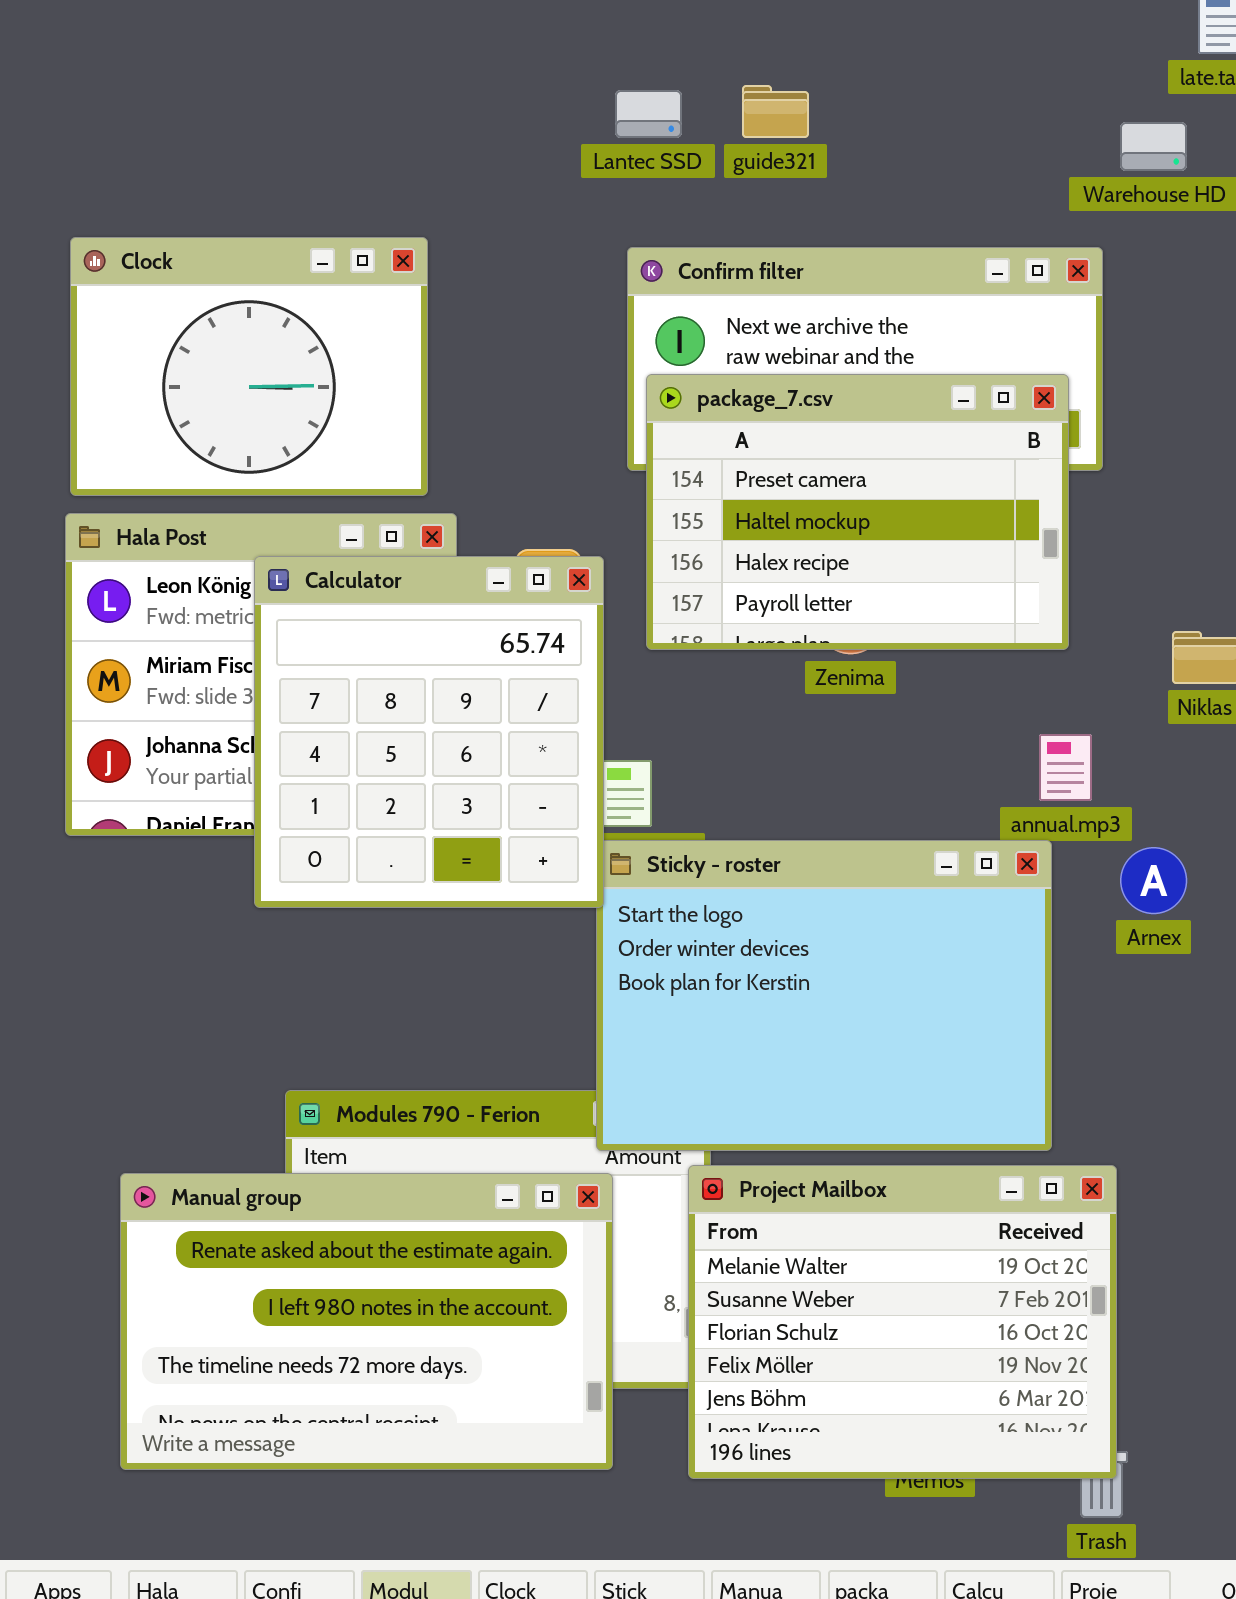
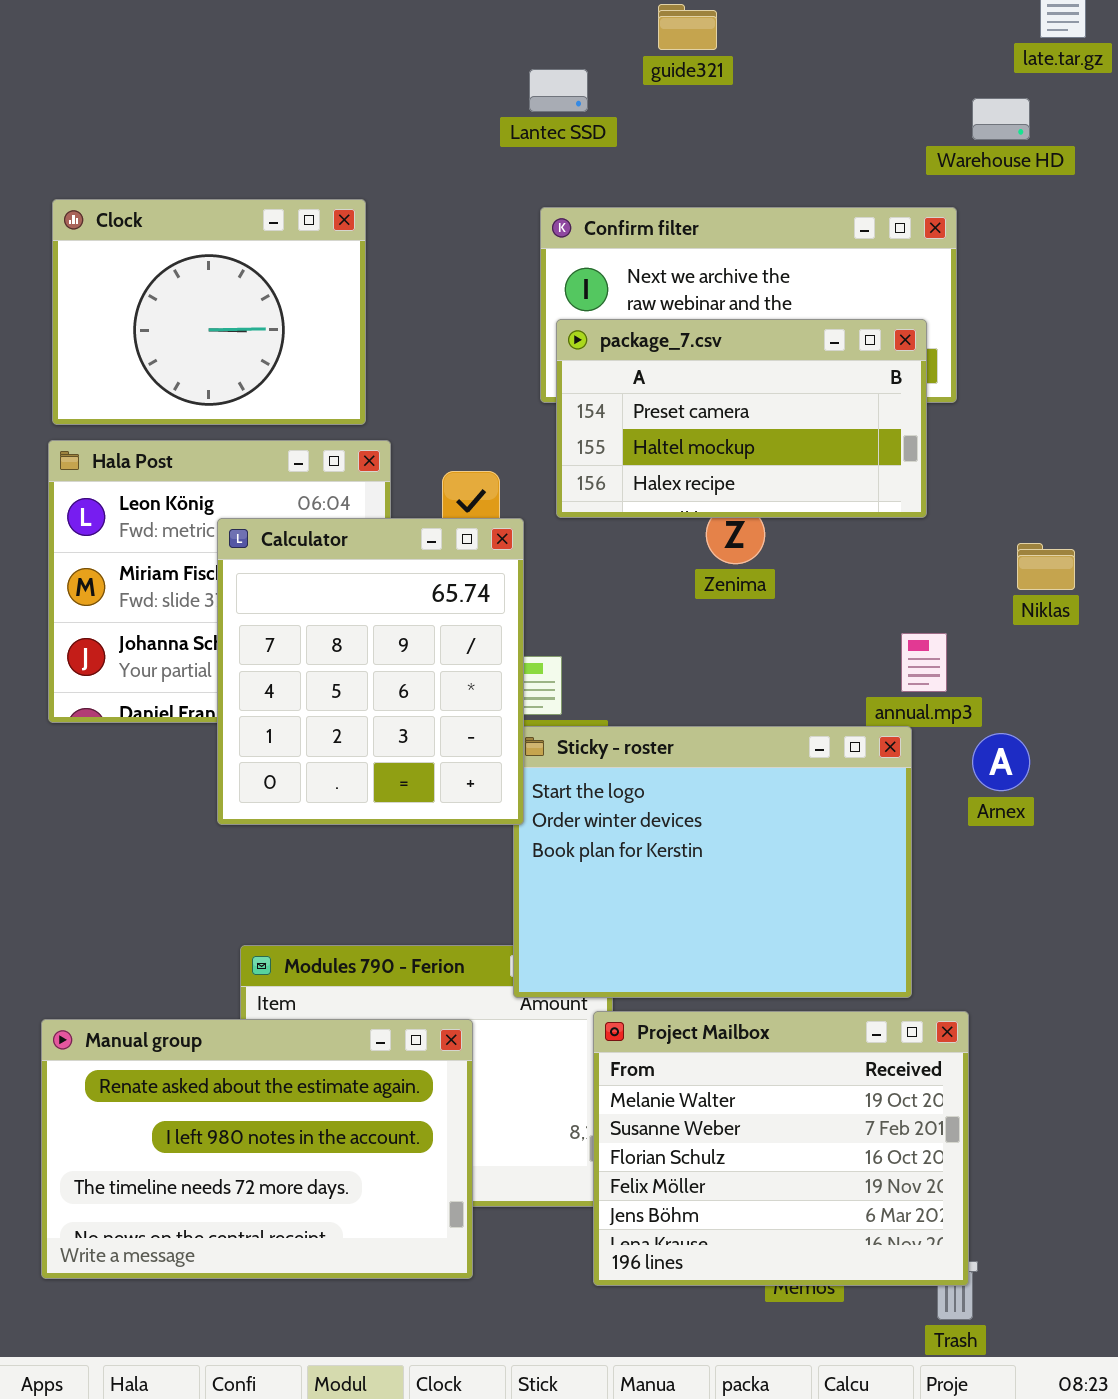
guide321: [742,85,809,138] -> [658,4,717,50], moved
package_7.csv: [646,374,1069,650] -> [556,319,927,518], resized
Calculator: [254,556,604,908] -> [217,518,524,825], moved
Manual group: [120,1173,613,1470] -> [41,1019,473,1279], moved

